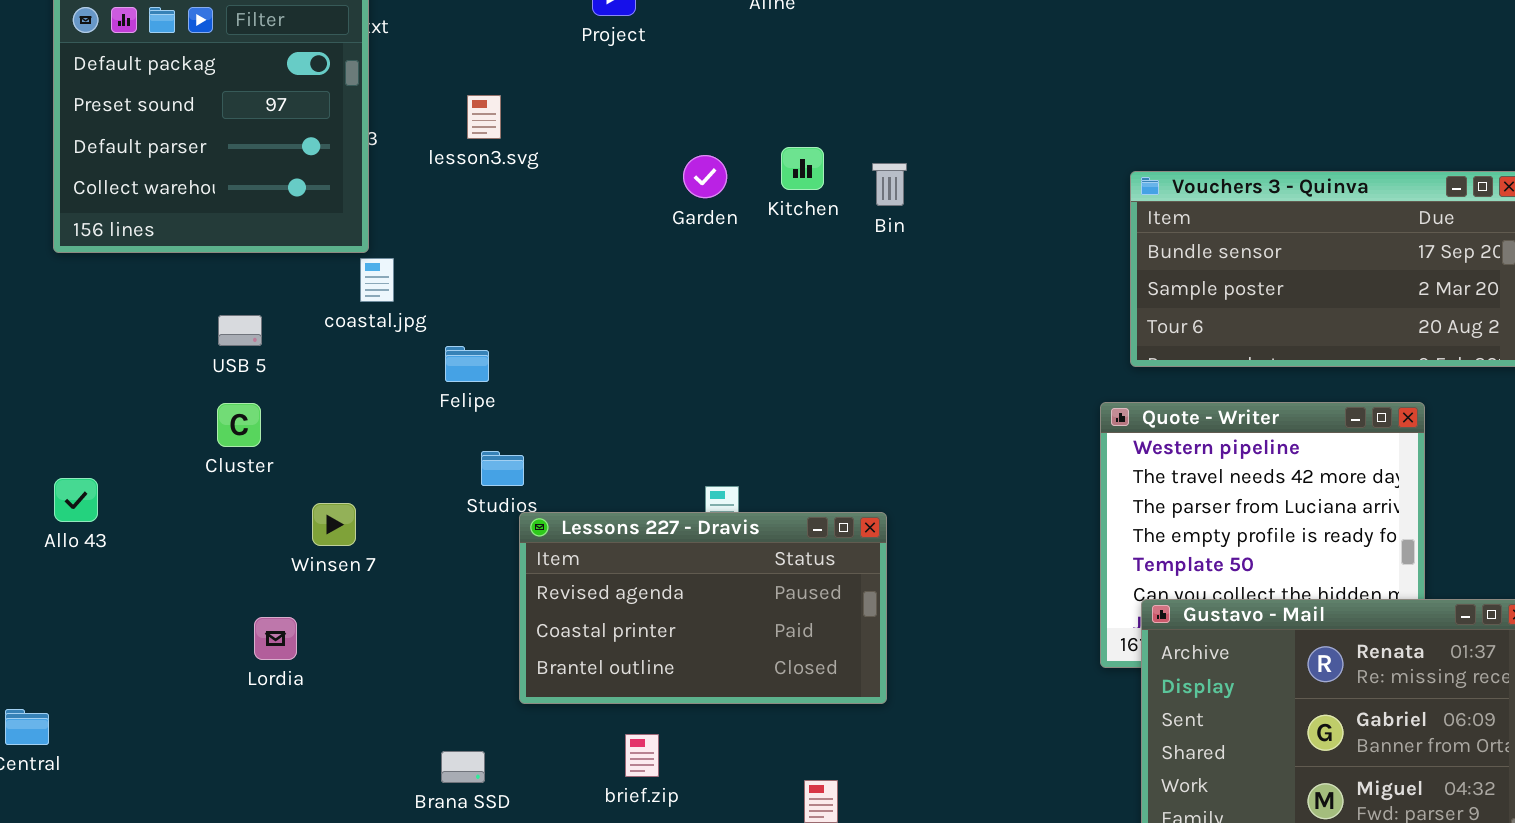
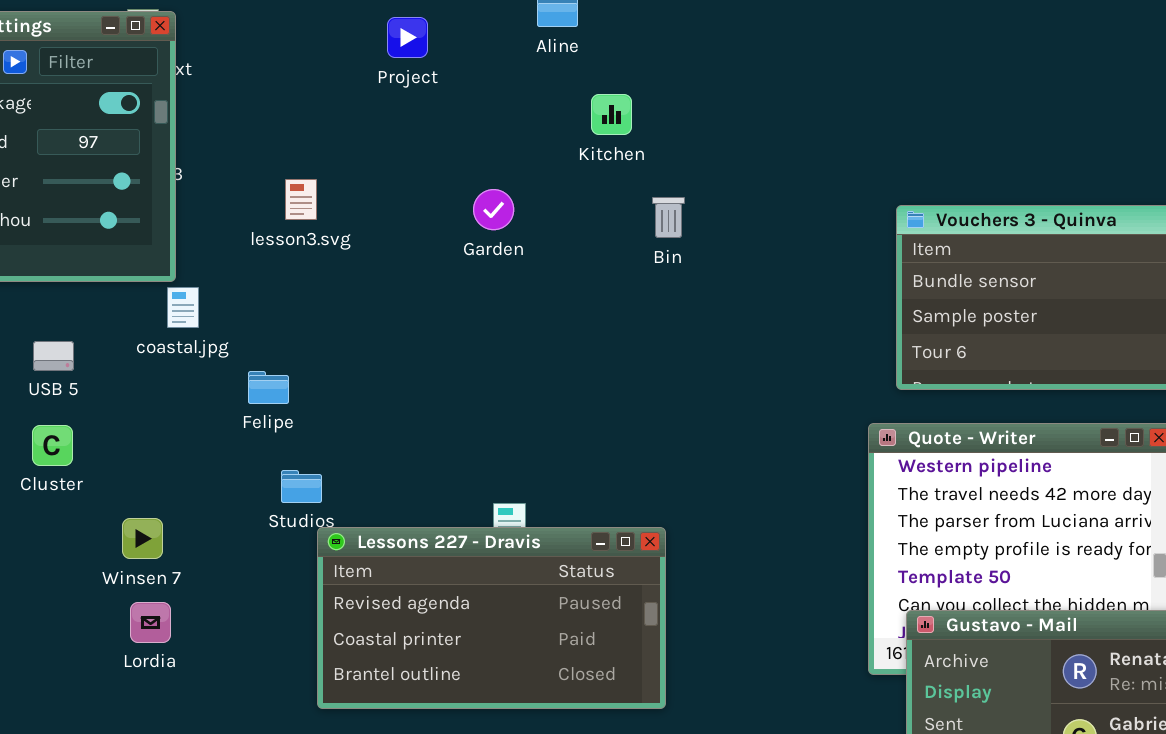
lesson3.svg: [467,95,501,139] -> [285,179,317,220], moved
Kitchen: [781,147,824,190] -> [591,94,632,135], moved
Lordia: [254,617,297,660] -> [130,602,171,643], moved

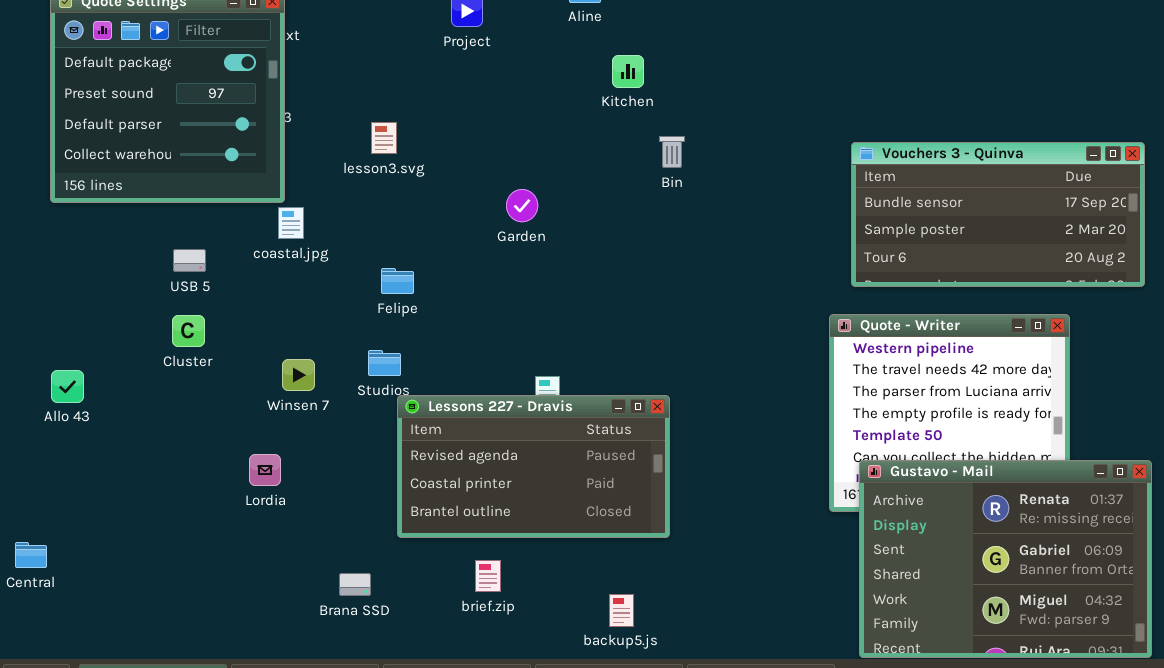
Garden: [473,189,514,230] -> [506,189,538,222], moved
Felipe: [248,371,289,404] -> [381,268,414,294], moved
Winsen 7: [122,518,163,559] -> [282,359,315,391], moved

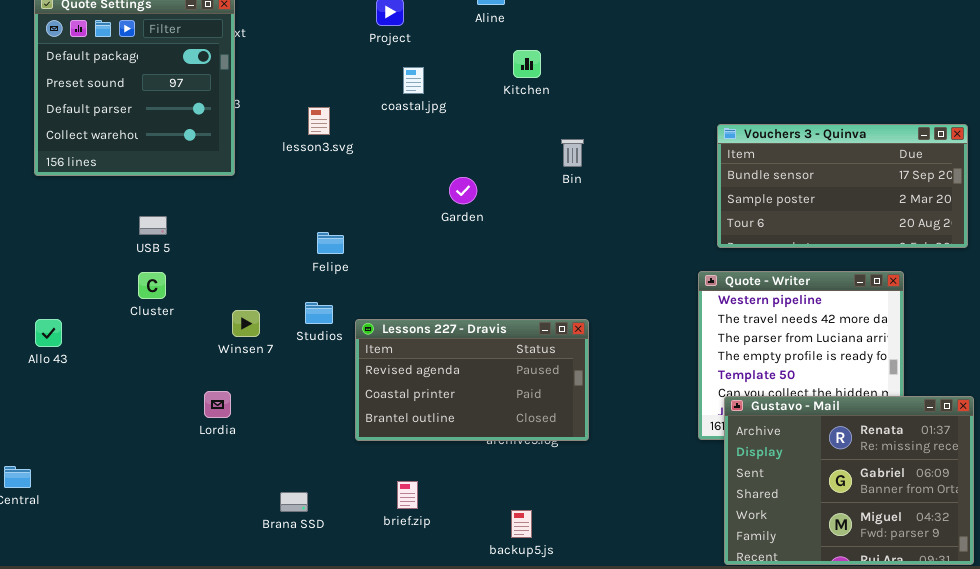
Bin: [659,136,685,168] -> [561,139,584,167], moved
Garden: [506,189,538,222] -> [449,177,477,204], moved
coastal.jpg: [278,207,304,239] -> [403,67,424,94], moved
Lessons 227 - Dravis: [397,395,670,538] -> [355,319,589,441], moved

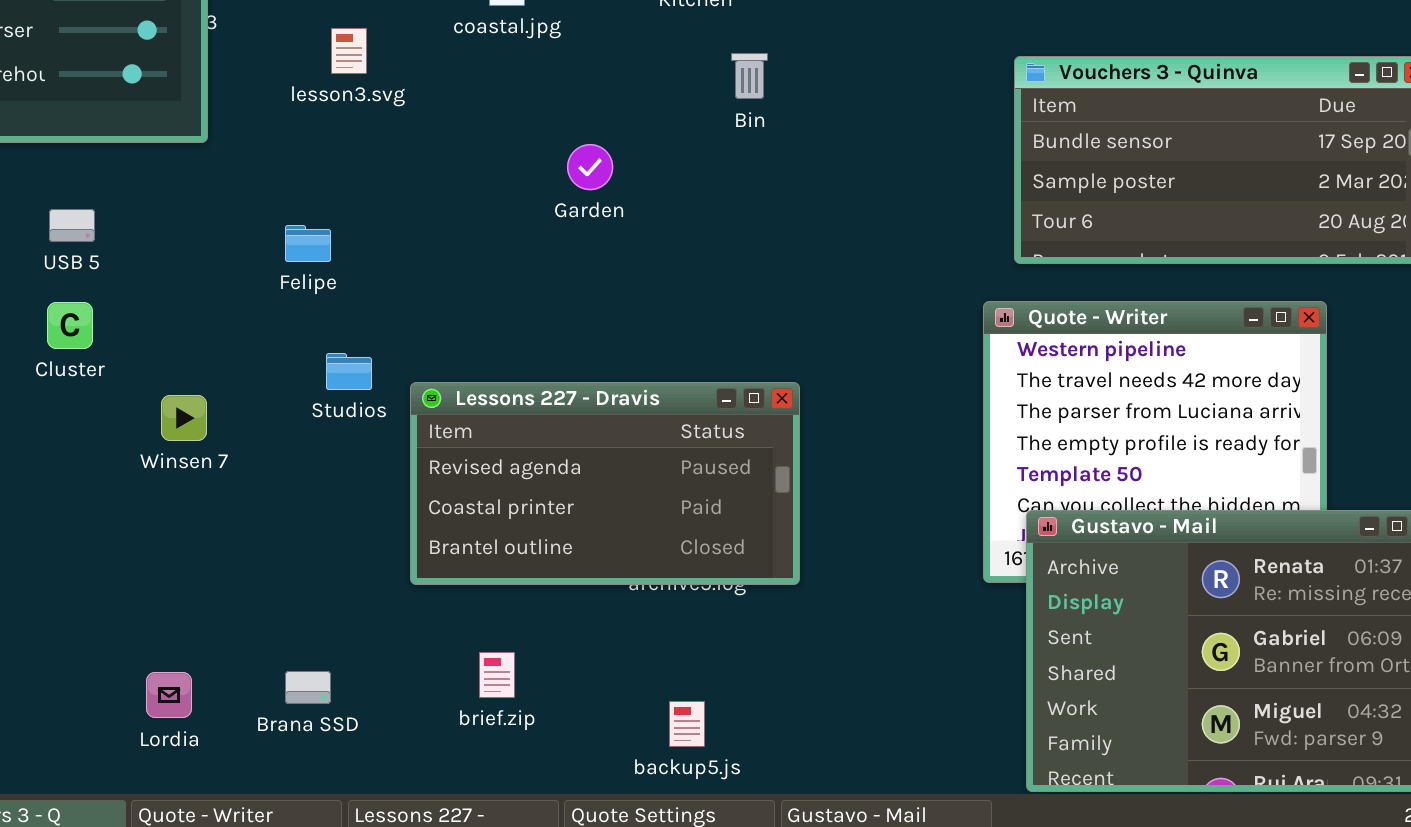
Bin: [561,139,584,167] -> [731,53,768,99], moved
Felipe: [317,232,344,254] -> [285,225,331,262], moved
Winsen 7: [232,310,260,337] -> [161,395,207,441], moved
Lordia: [204,391,231,418] -> [146,672,192,718], moved

